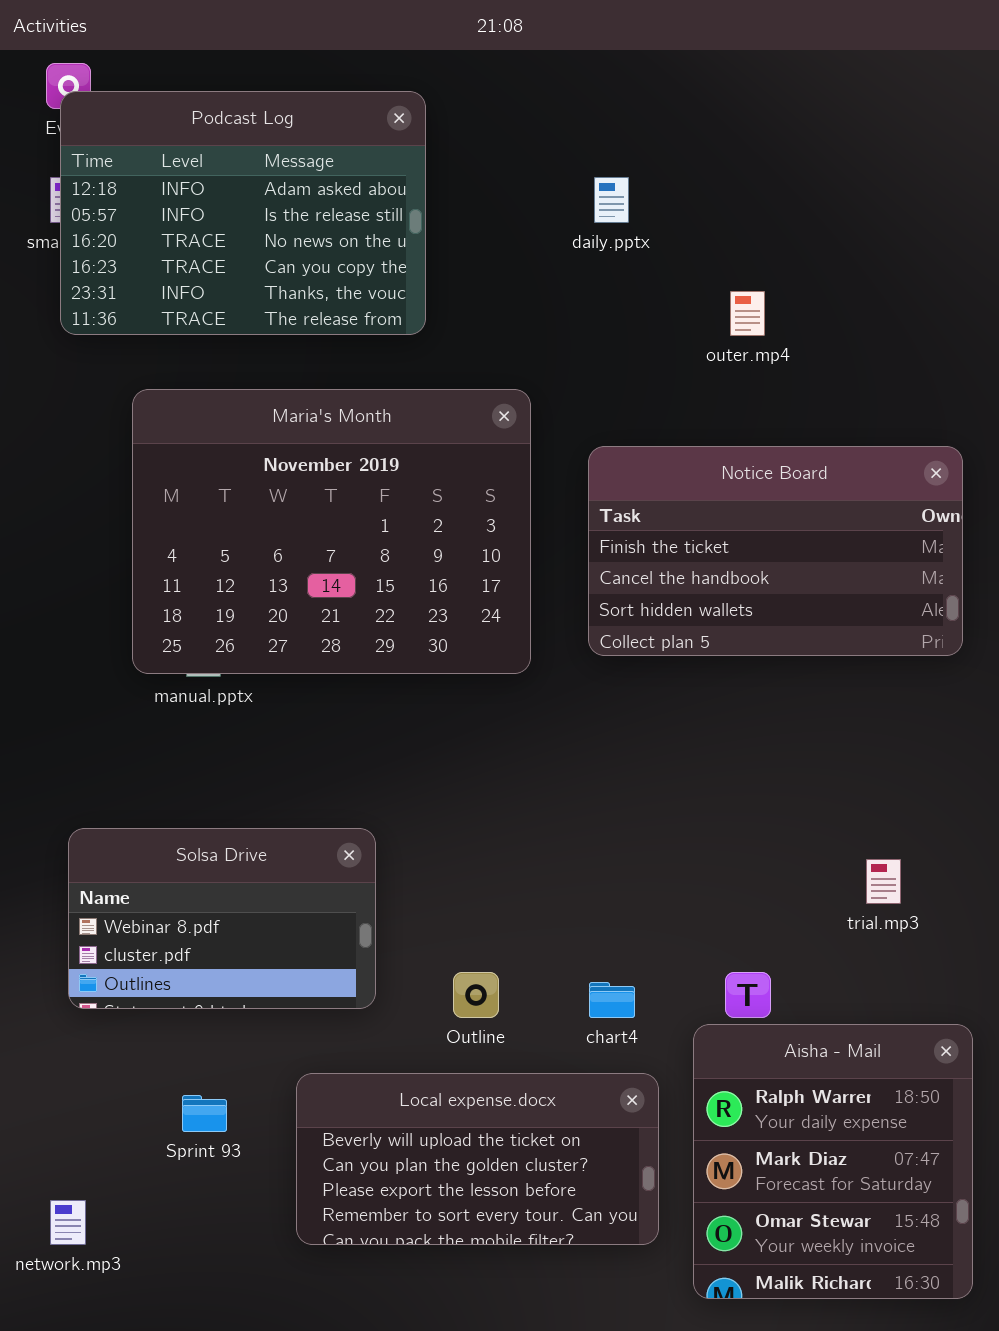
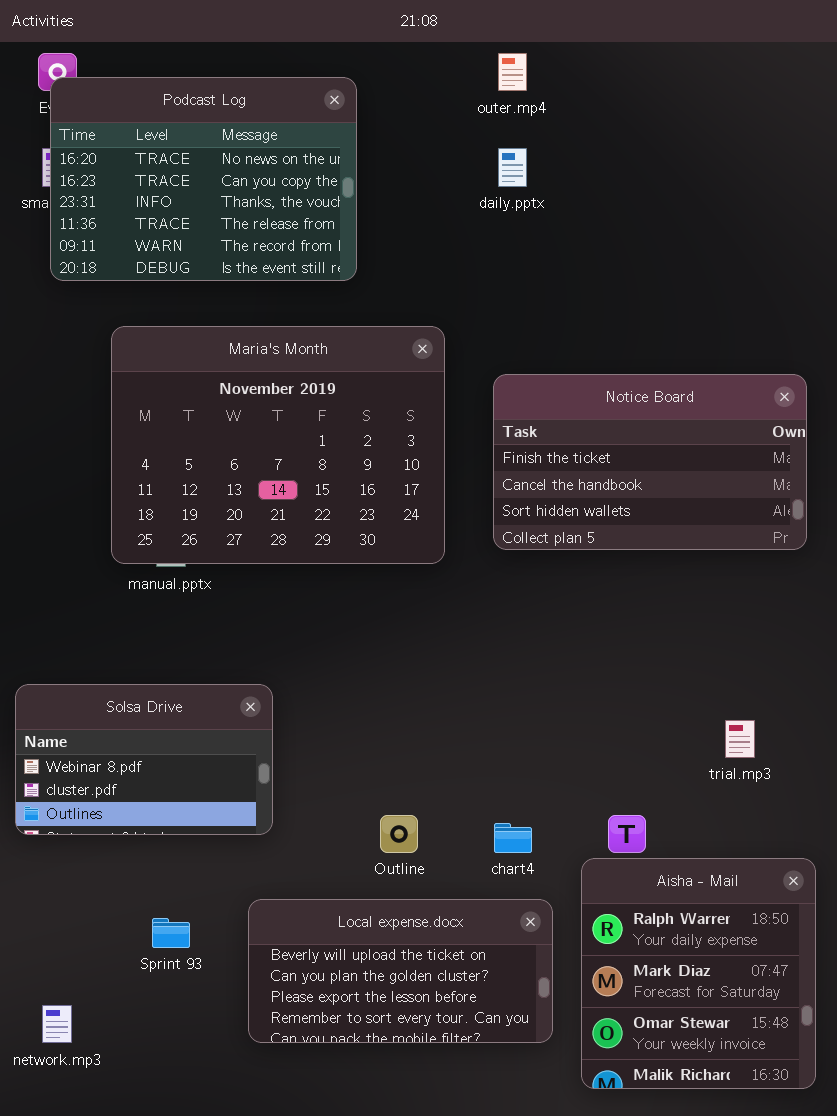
Podcast Log: [60,91,426,335] -> [50,77,357,281], scrolled down 2 rows
outer.mp4: [730,291,765,336] -> [498,53,527,91], moved
Solsa Drive: [68,828,376,1009] -> [15,684,273,835], moved

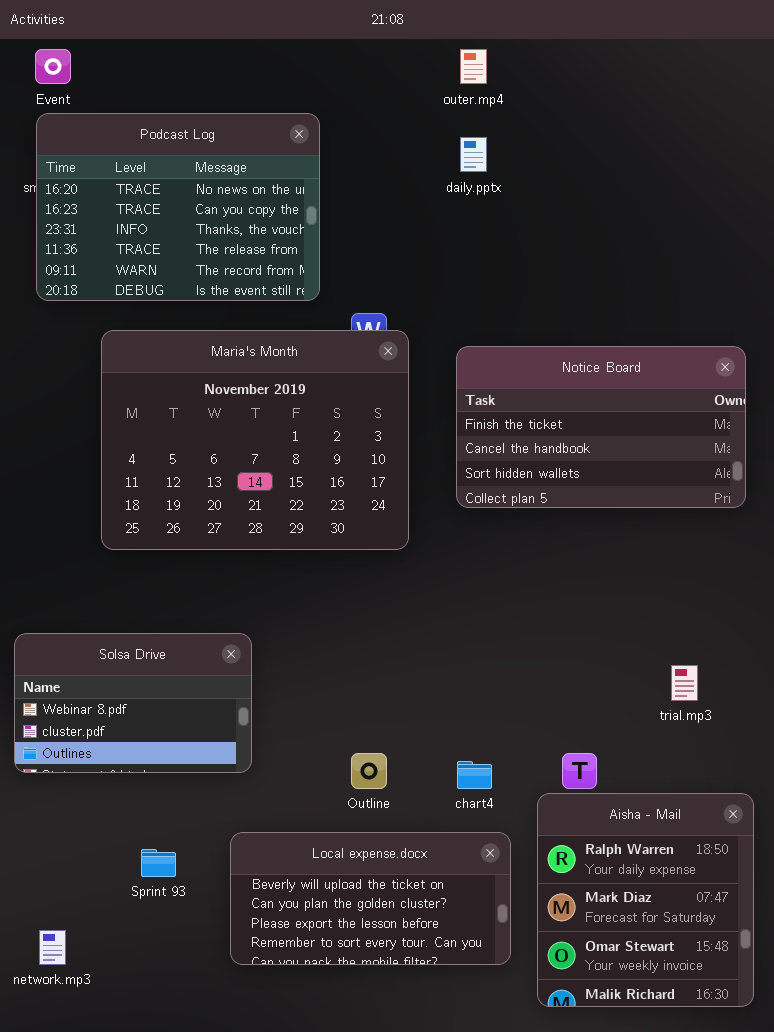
Podcast Log: [50,77,357,281] -> [36,113,320,301], moved
Maria's Month: [111,326,445,564] -> [101,330,409,550], moved

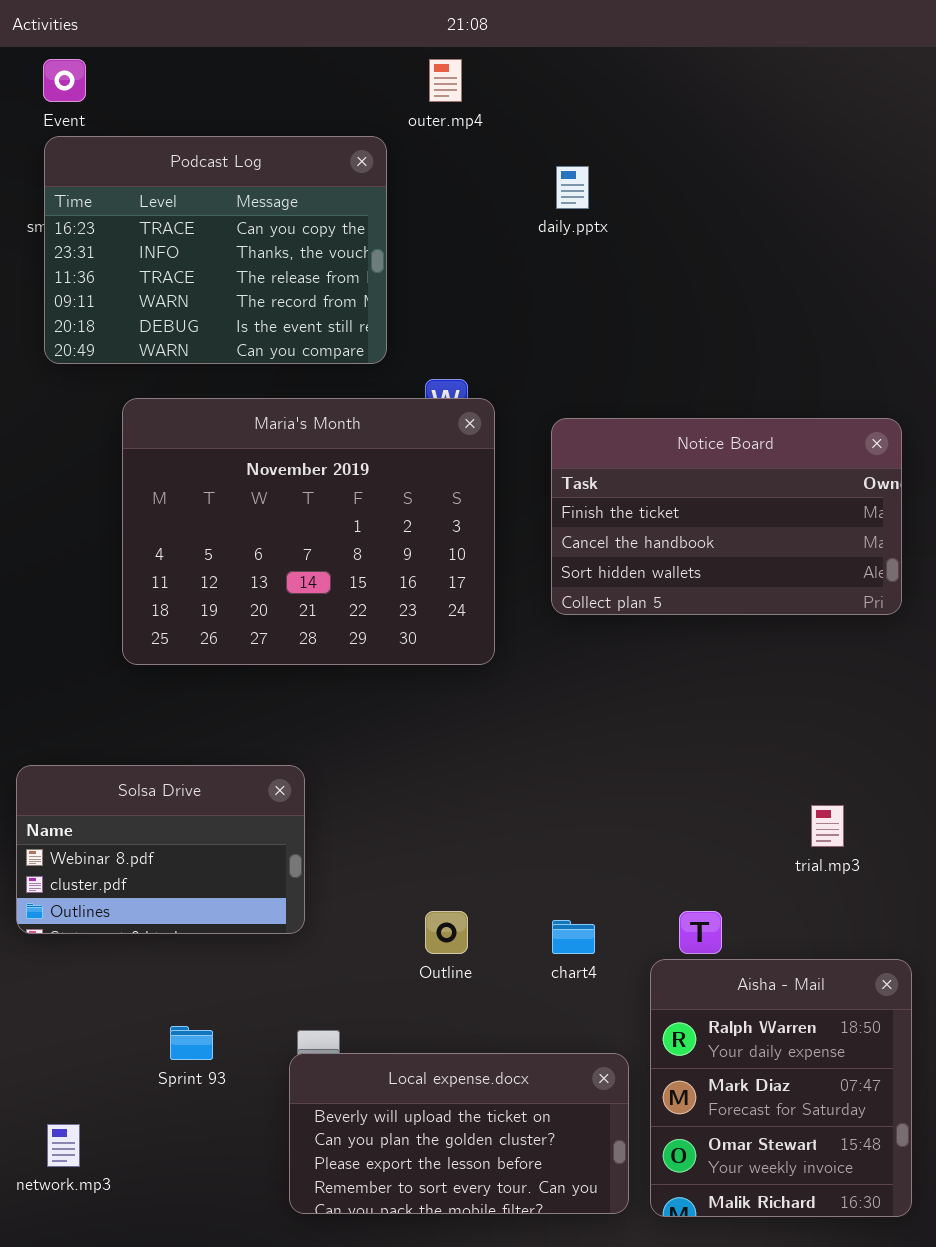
outer.mp4: [460,49,487,84] -> [429,59,462,102], moved
Podcast Log: [36,113,320,301] -> [44,136,387,364], scrolled down 1 row
Local expense.docx: [230,832,511,965] -> [289,1053,629,1214], moved

